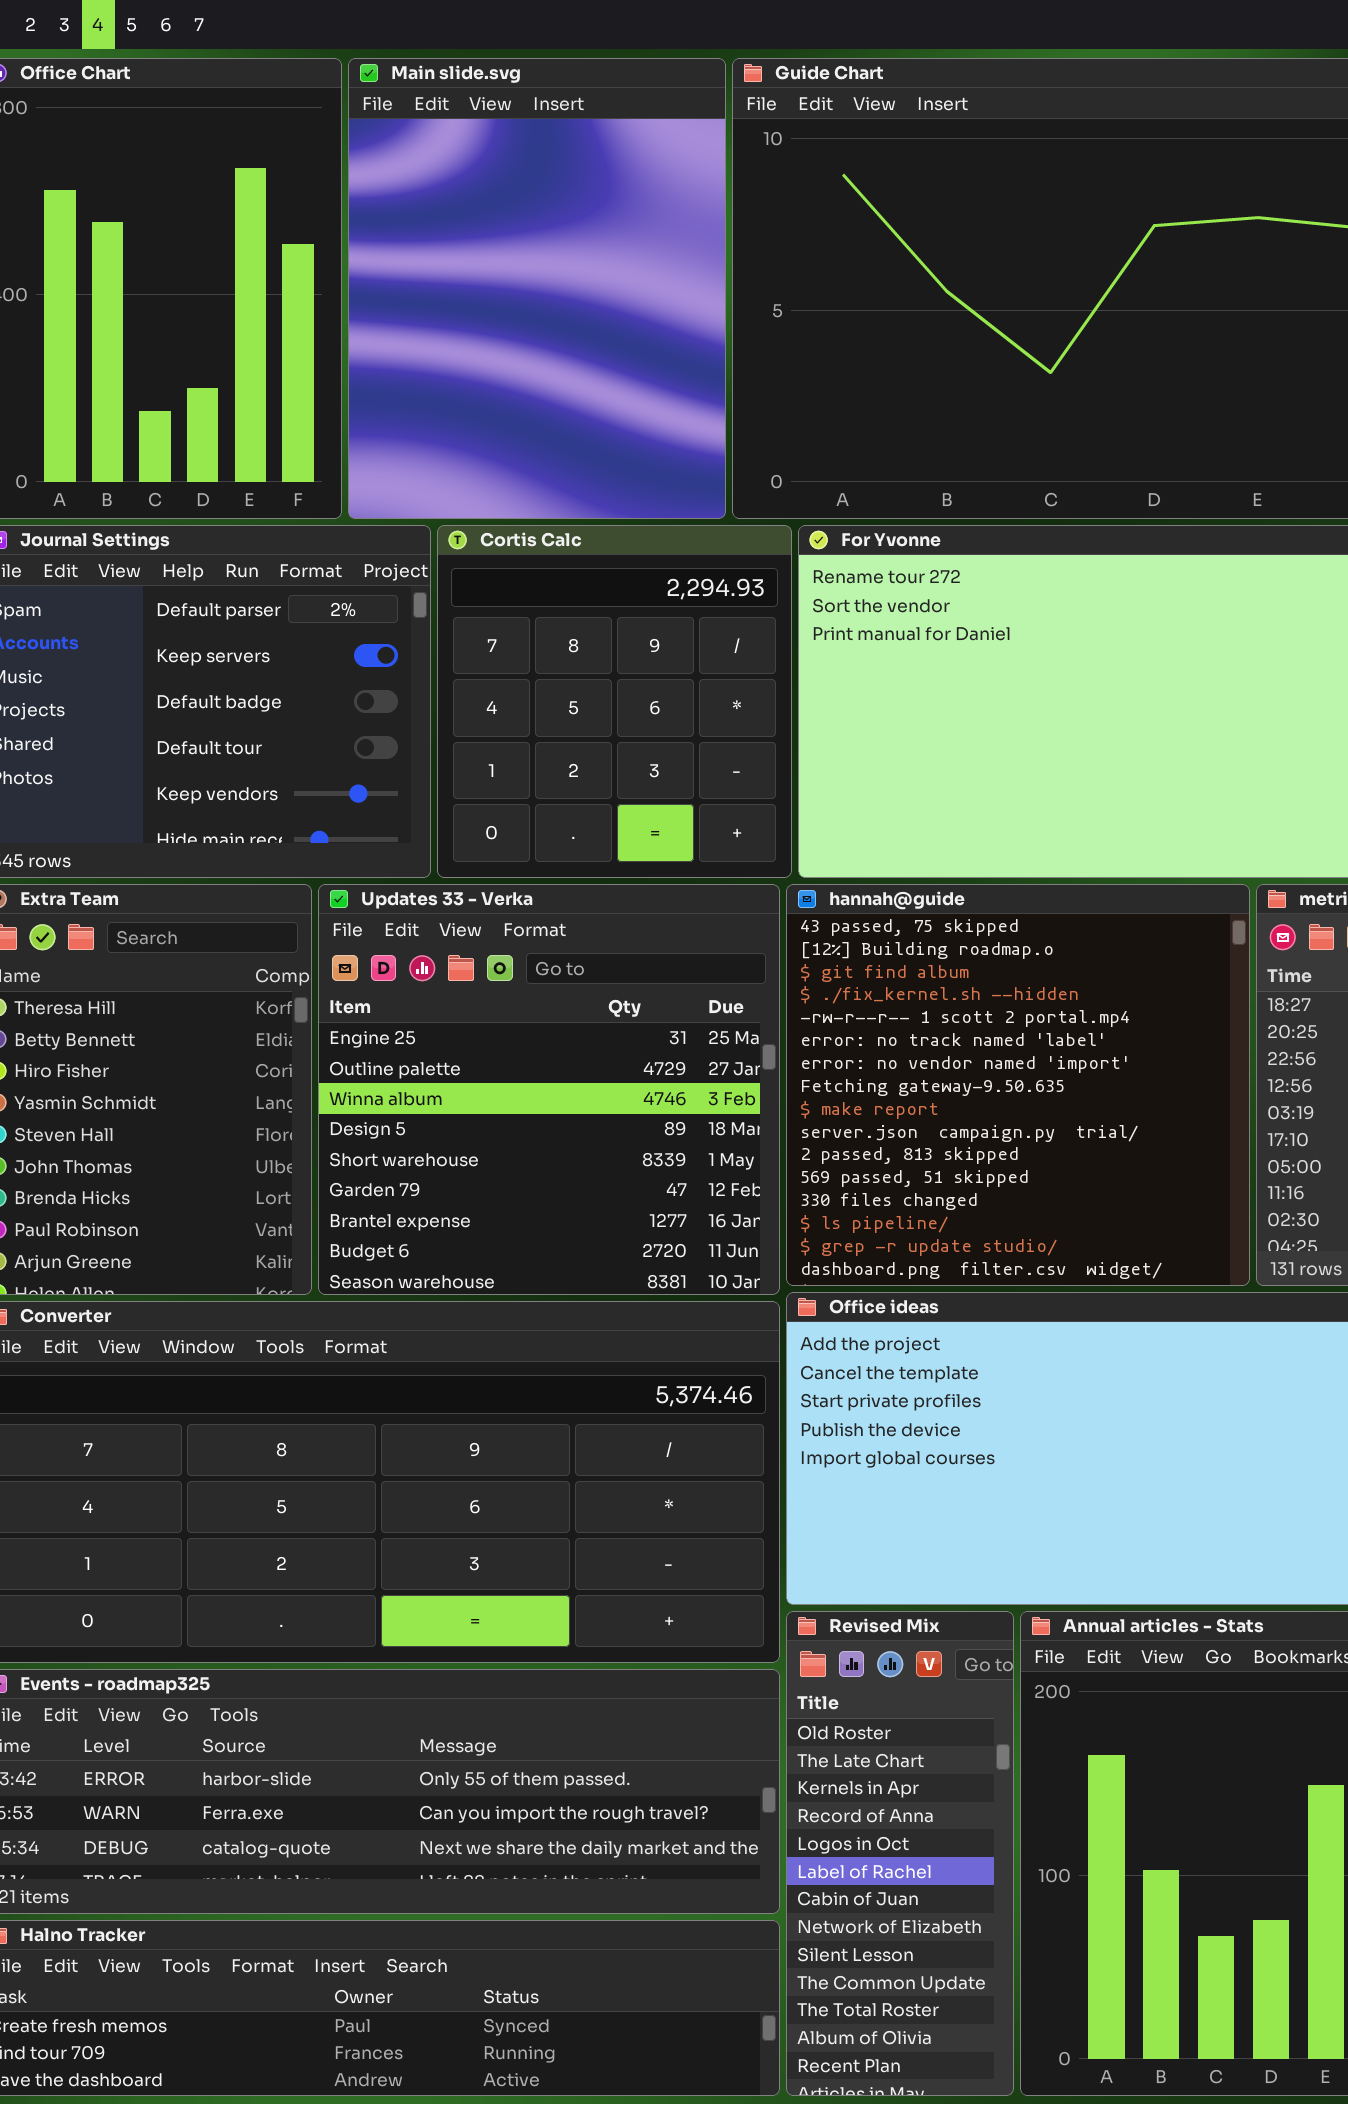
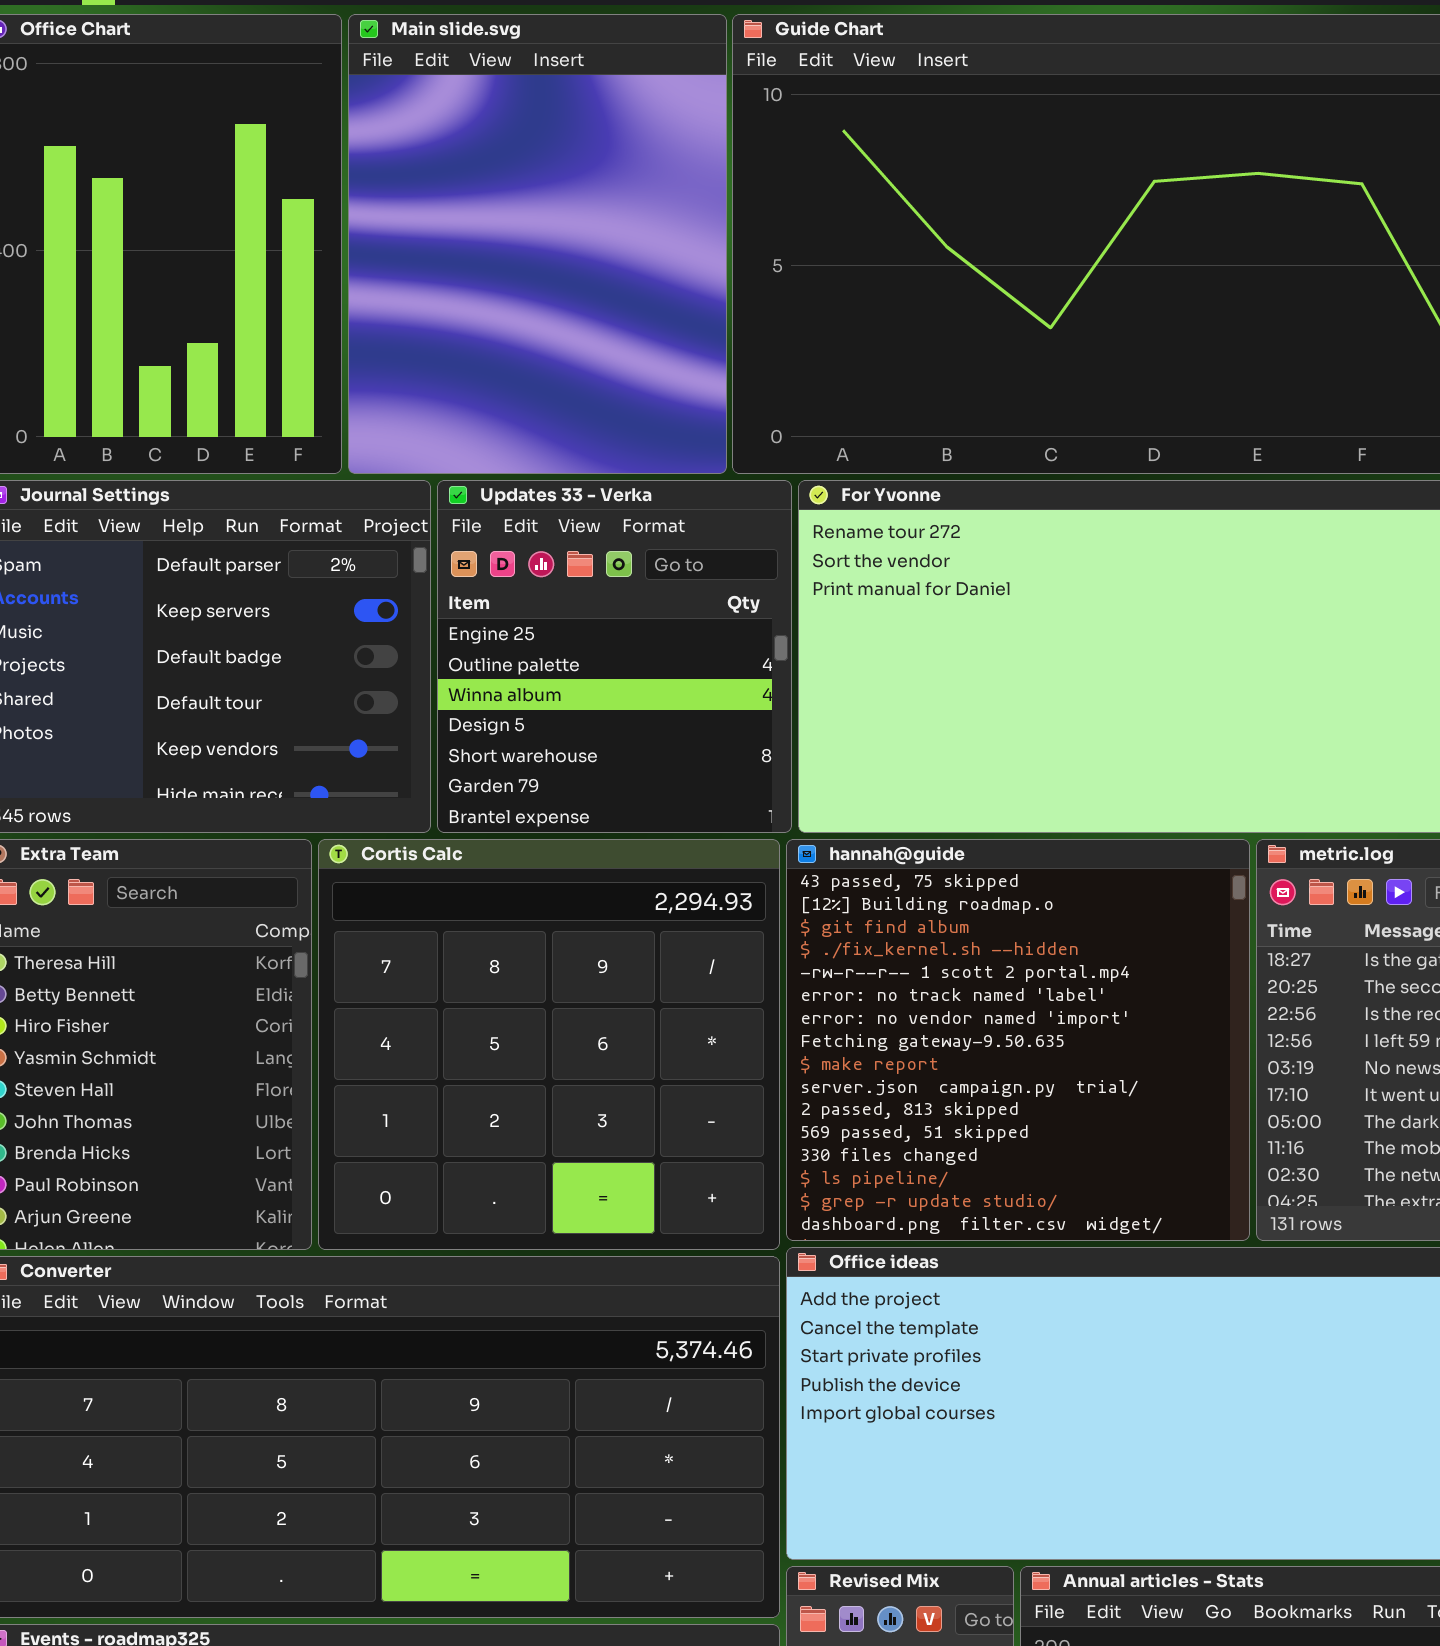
Cortis Calc: [437,525,792,878] -> [318,839,780,1250], moved, resized
Updates 33 - Verka: [318,884,780,1295] -> [437,480,792,833], moved, resized

